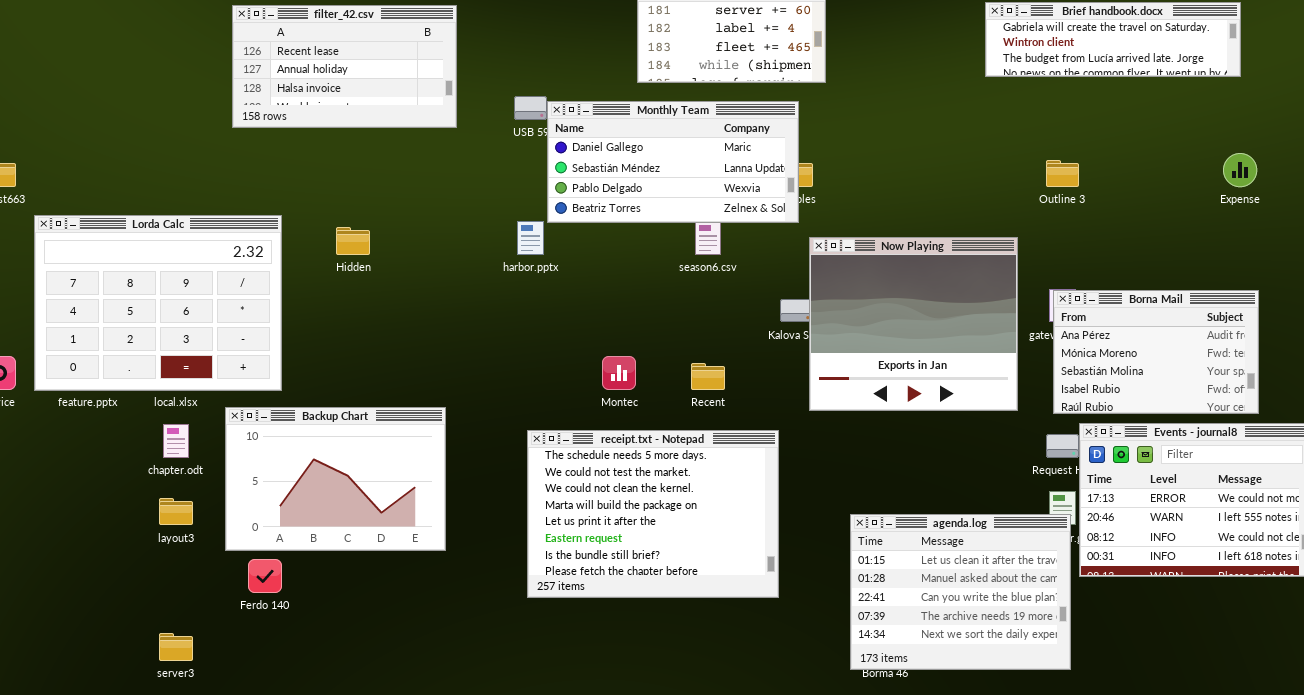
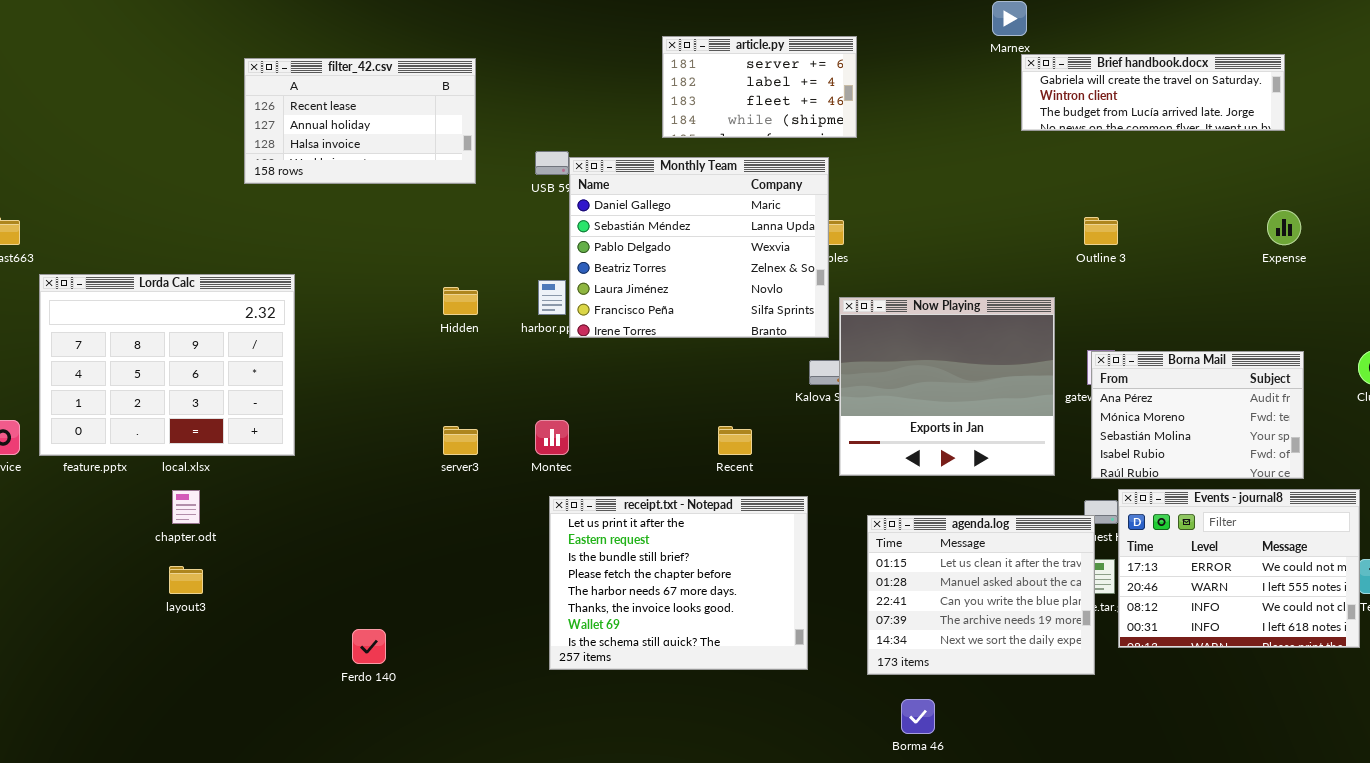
Monthly Team: [547,101,799,223] -> [569,157,829,338], resized
Hidden: [336,227,370,255] -> [443,287,478,315], moved
Montec: [602,356,636,390] -> [535,420,569,455], moved
Backup Chart: [225,407,446,551] -> none, closed
receipt.txt - Notepad: [527,430,779,598] -> [549,496,808,670], scrolled down 4 rows
agenda.log: [850,514,1071,670] -> [867,515,1095,675], moved
Ferdo 140: [248,559,282,593] -> [352,629,386,664], moved
server3: [159,633,193,661] -> [443,426,478,455], moved

